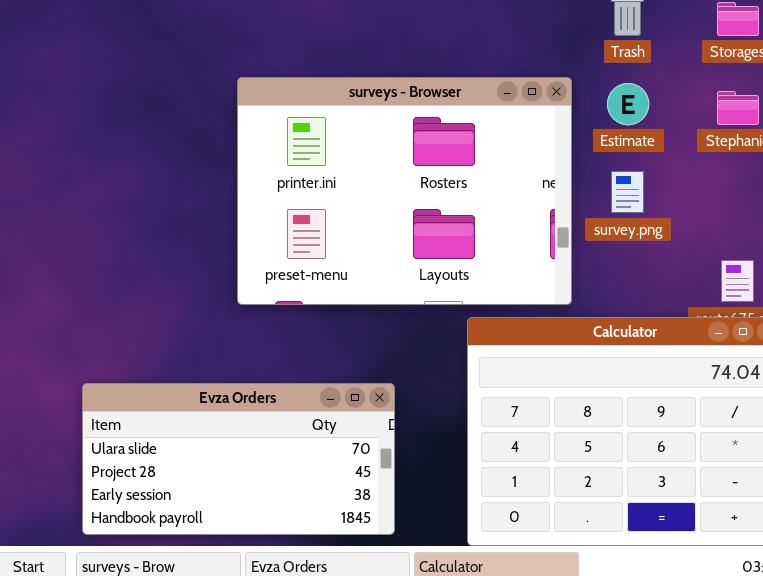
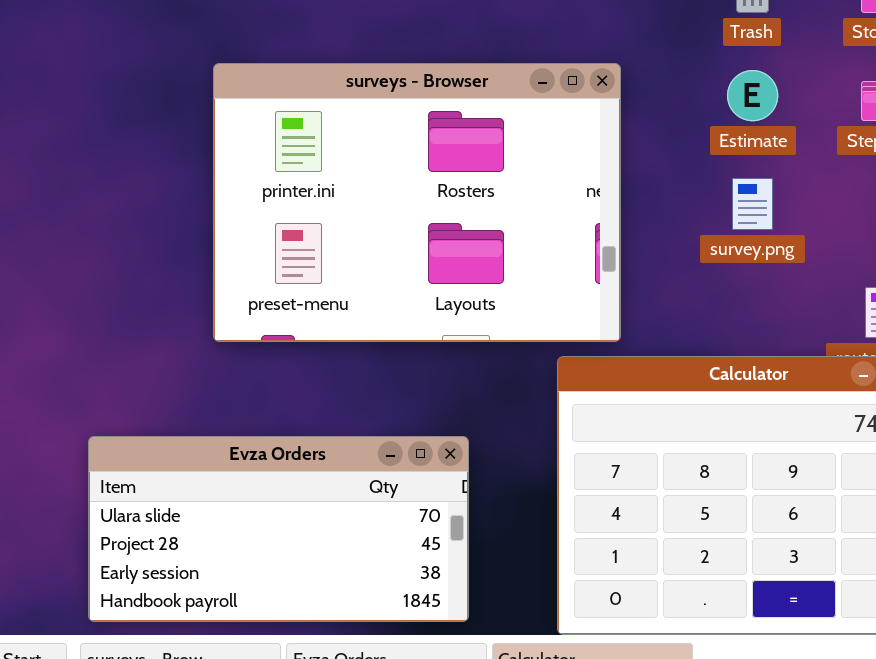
surveys - Browser: [237,77,572,305] -> [213,63,621,342], moved

